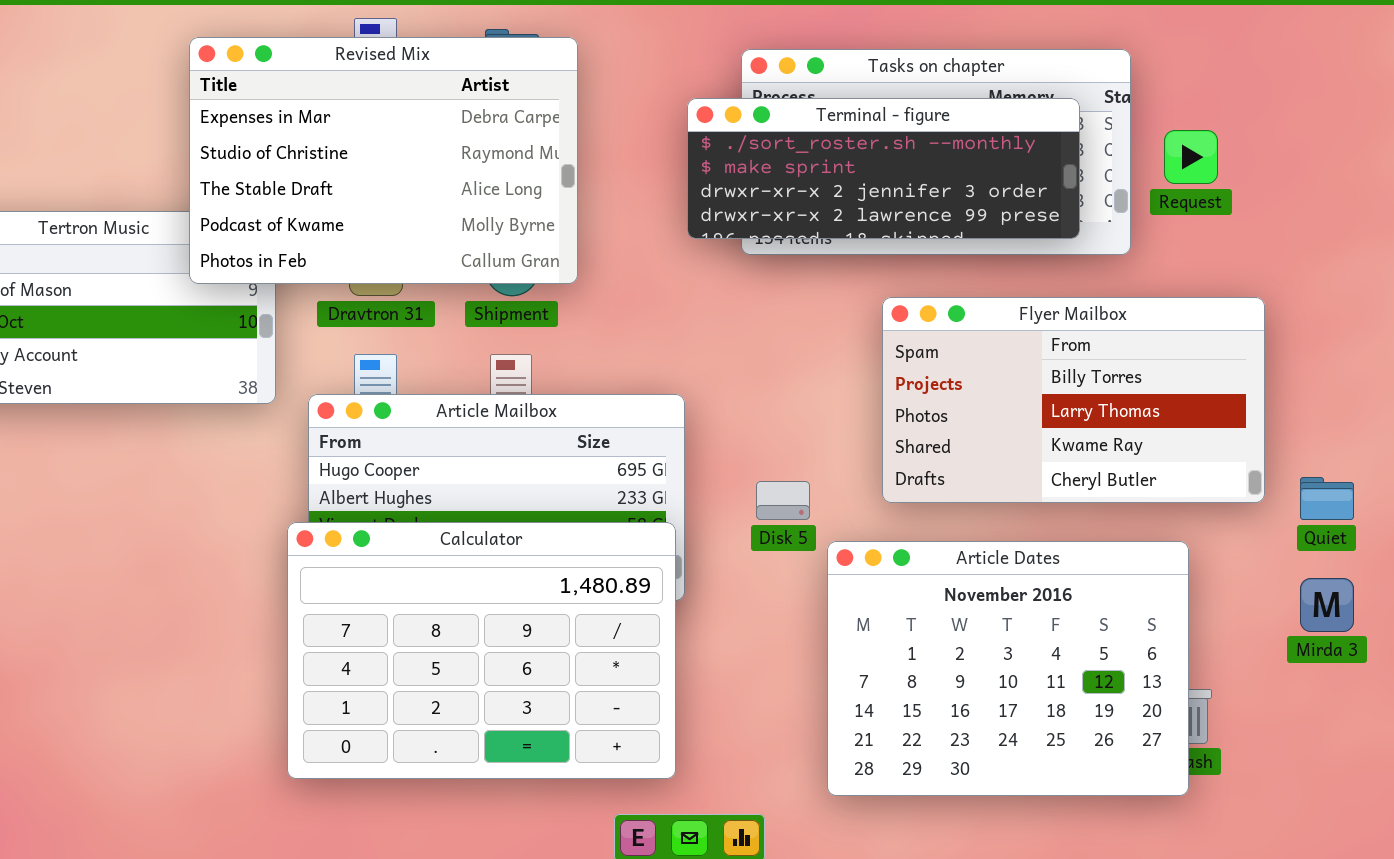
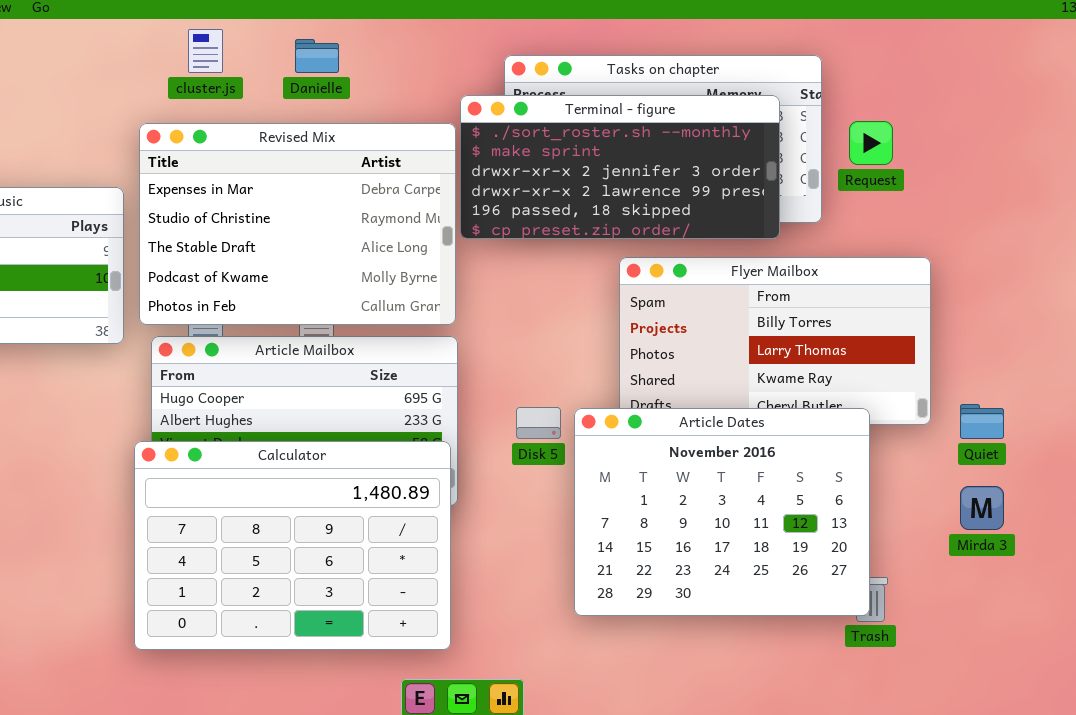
Revised Mix: [189,37,578,284] -> [139,123,456,325], moved
Terminal - figure: [687,98,1080,239] -> [460,95,780,239], resized
Article Dates: [827,541,1189,796] -> [574,408,870,616], moved

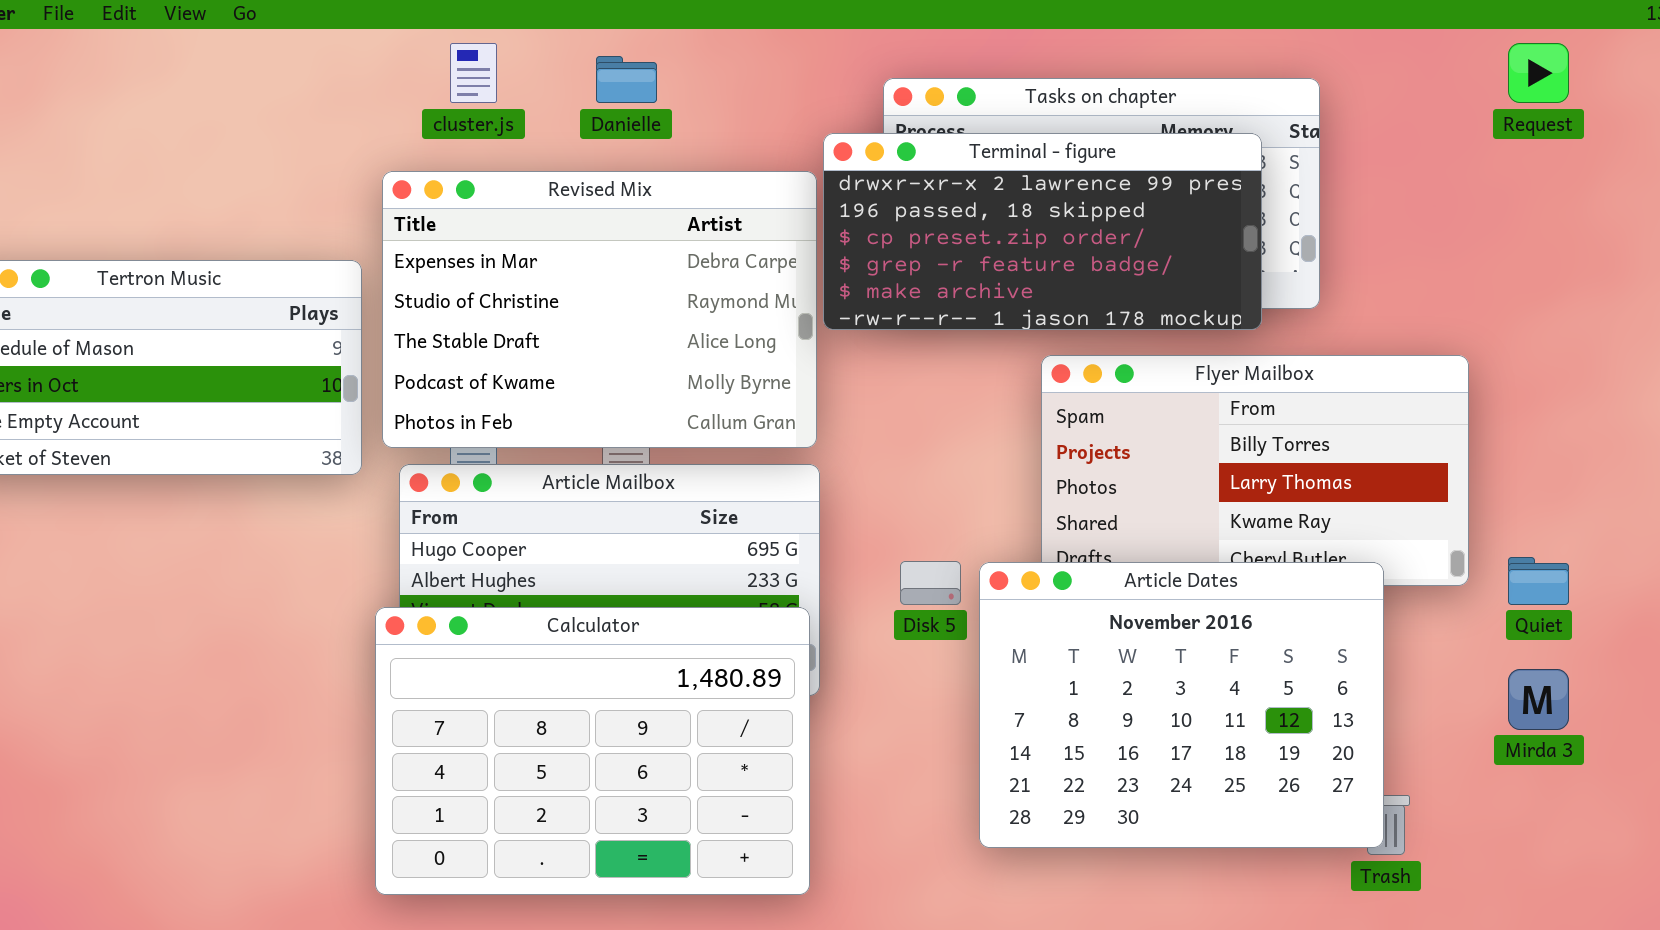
Terminal - figure: [460,95,780,239] -> [823,133,1262,330], scrolled down 3 rows
Request: [849,121,893,165] -> [1508,43,1569,103], moved

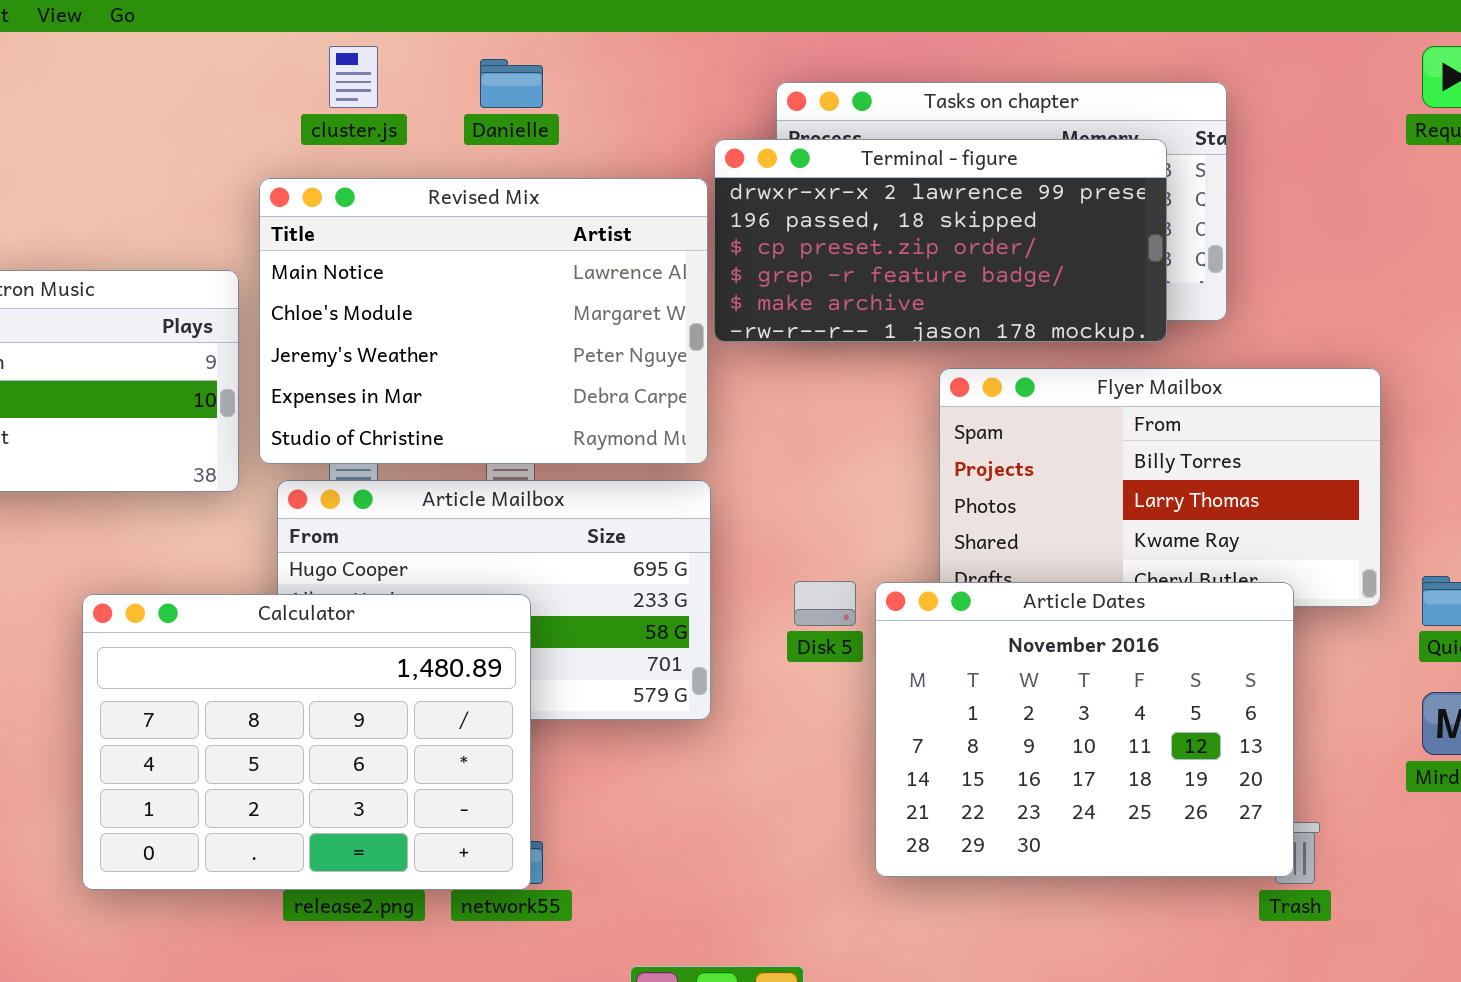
Revised Mix: [382,171,817,448] -> [259,178,708,464], scrolled up 3 rows
Calculator: [375,607,810,895] -> [82,594,531,890], moved

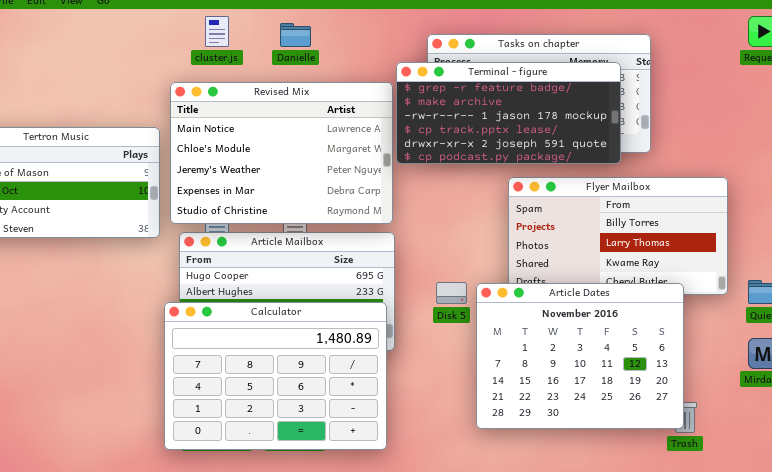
Terminal - figure: [714,139,1167,342] -> [396,62,621,164], scrolled down 3 rows
Calculator: [82,594,531,890] -> [164,302,387,450], moved

